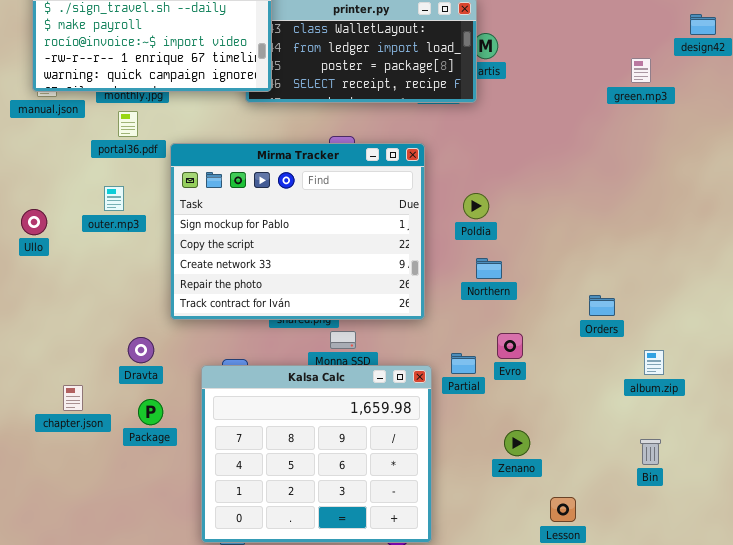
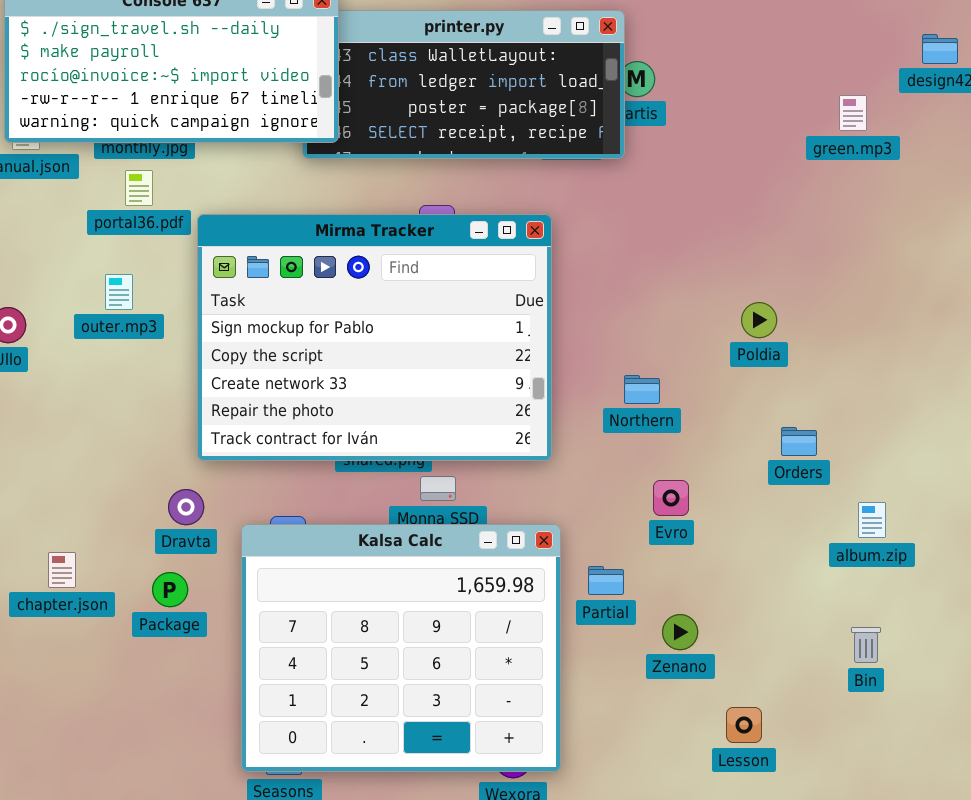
Poldia: [463,193,489,219] -> [741,302,777,338], moved
Dravta: [128,337,154,363] -> [168,489,204,525], moved
Partial: [451,353,476,374] -> [588,566,624,595], moved

